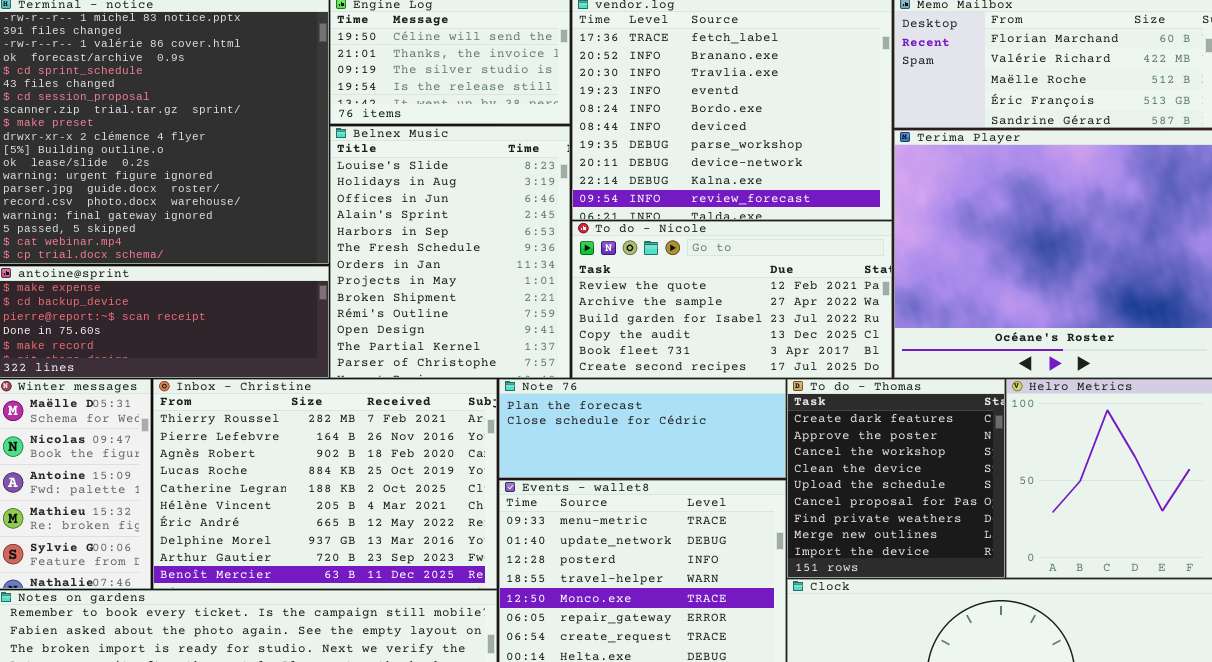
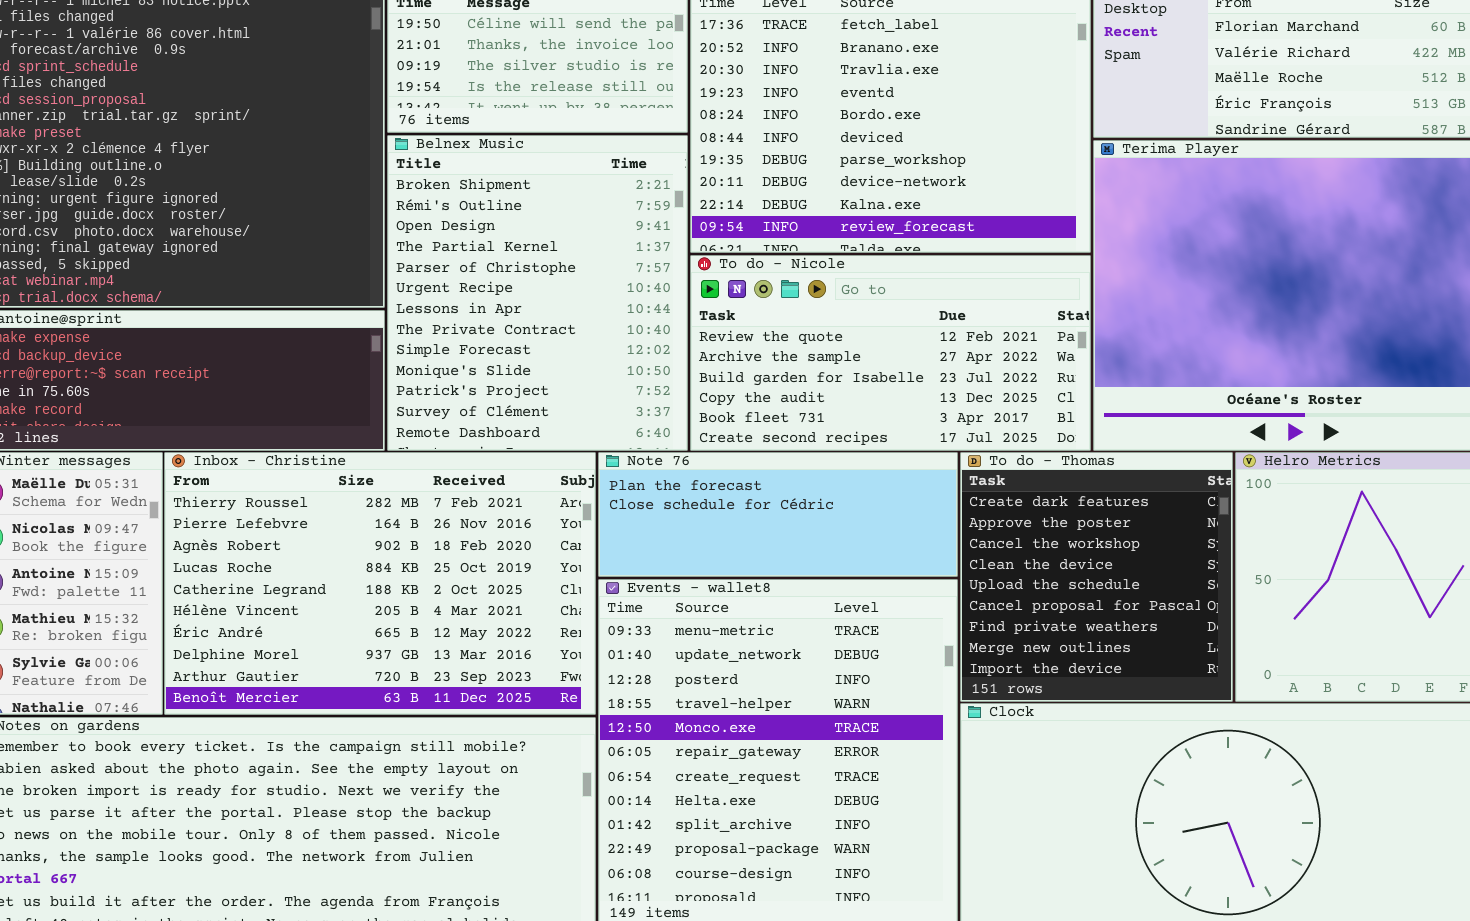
Belnex Music: [330,126,570,378] -> [387,135,688,451], scrolled down 8 rows

